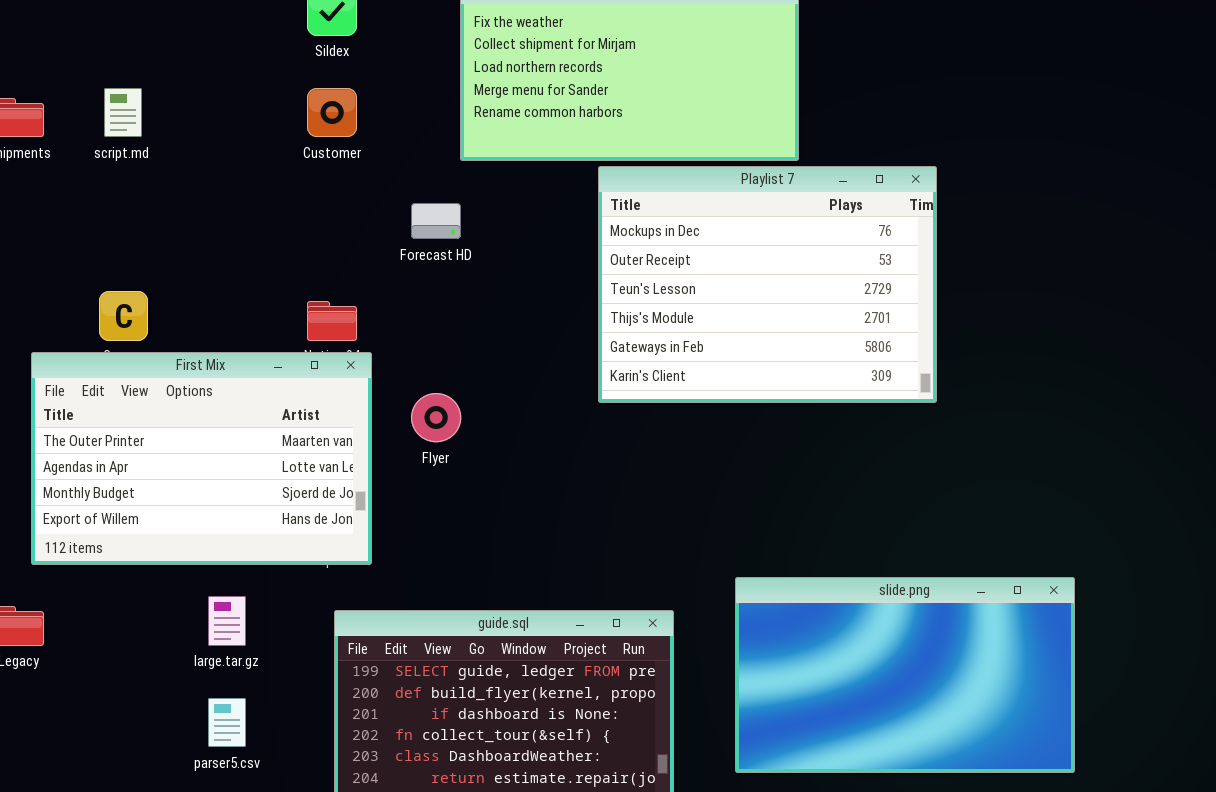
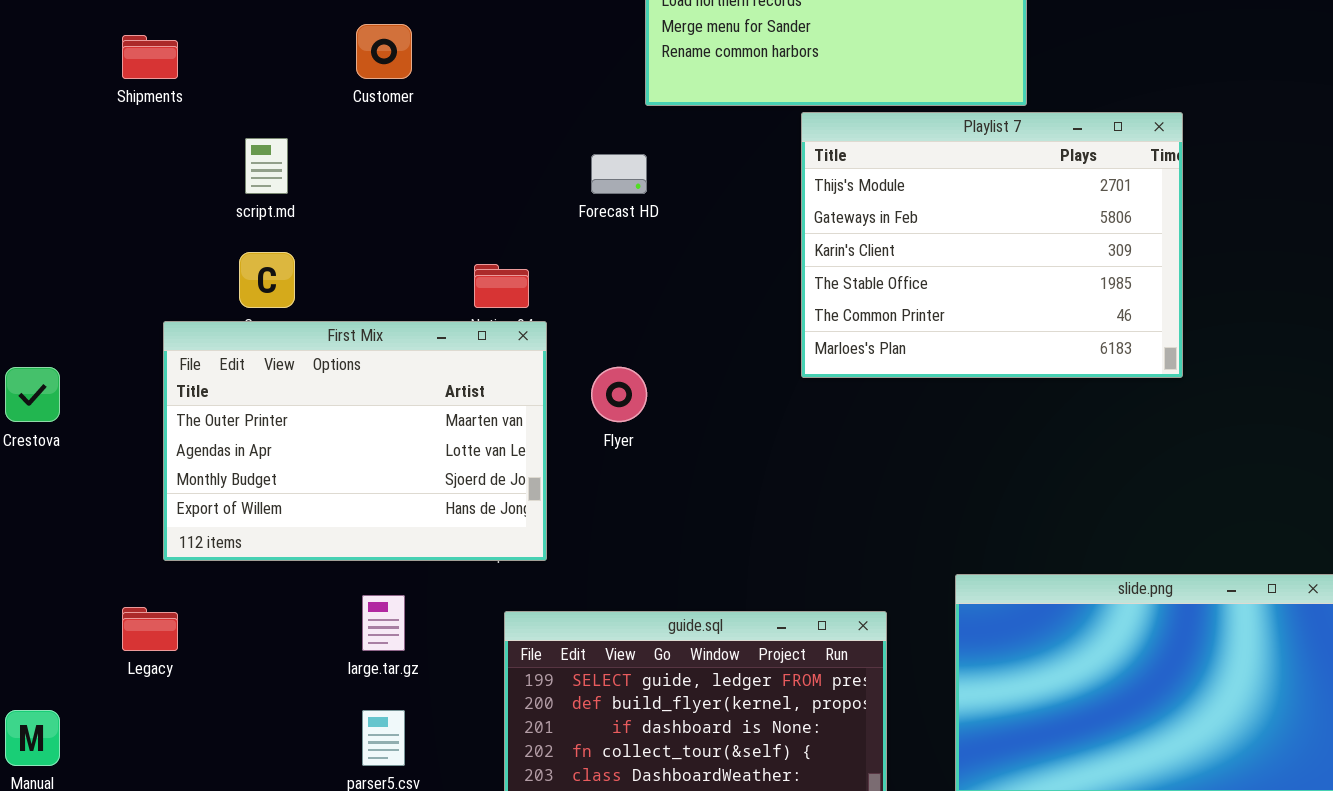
script.md: [104,88,142,137] -> [245,138,288,194], moved
Customer: [307,88,357,137] -> [356,24,412,79], moved
Playlist 7: [598,166,937,403] -> [801,112,1183,378], scrolled down 3 rows

